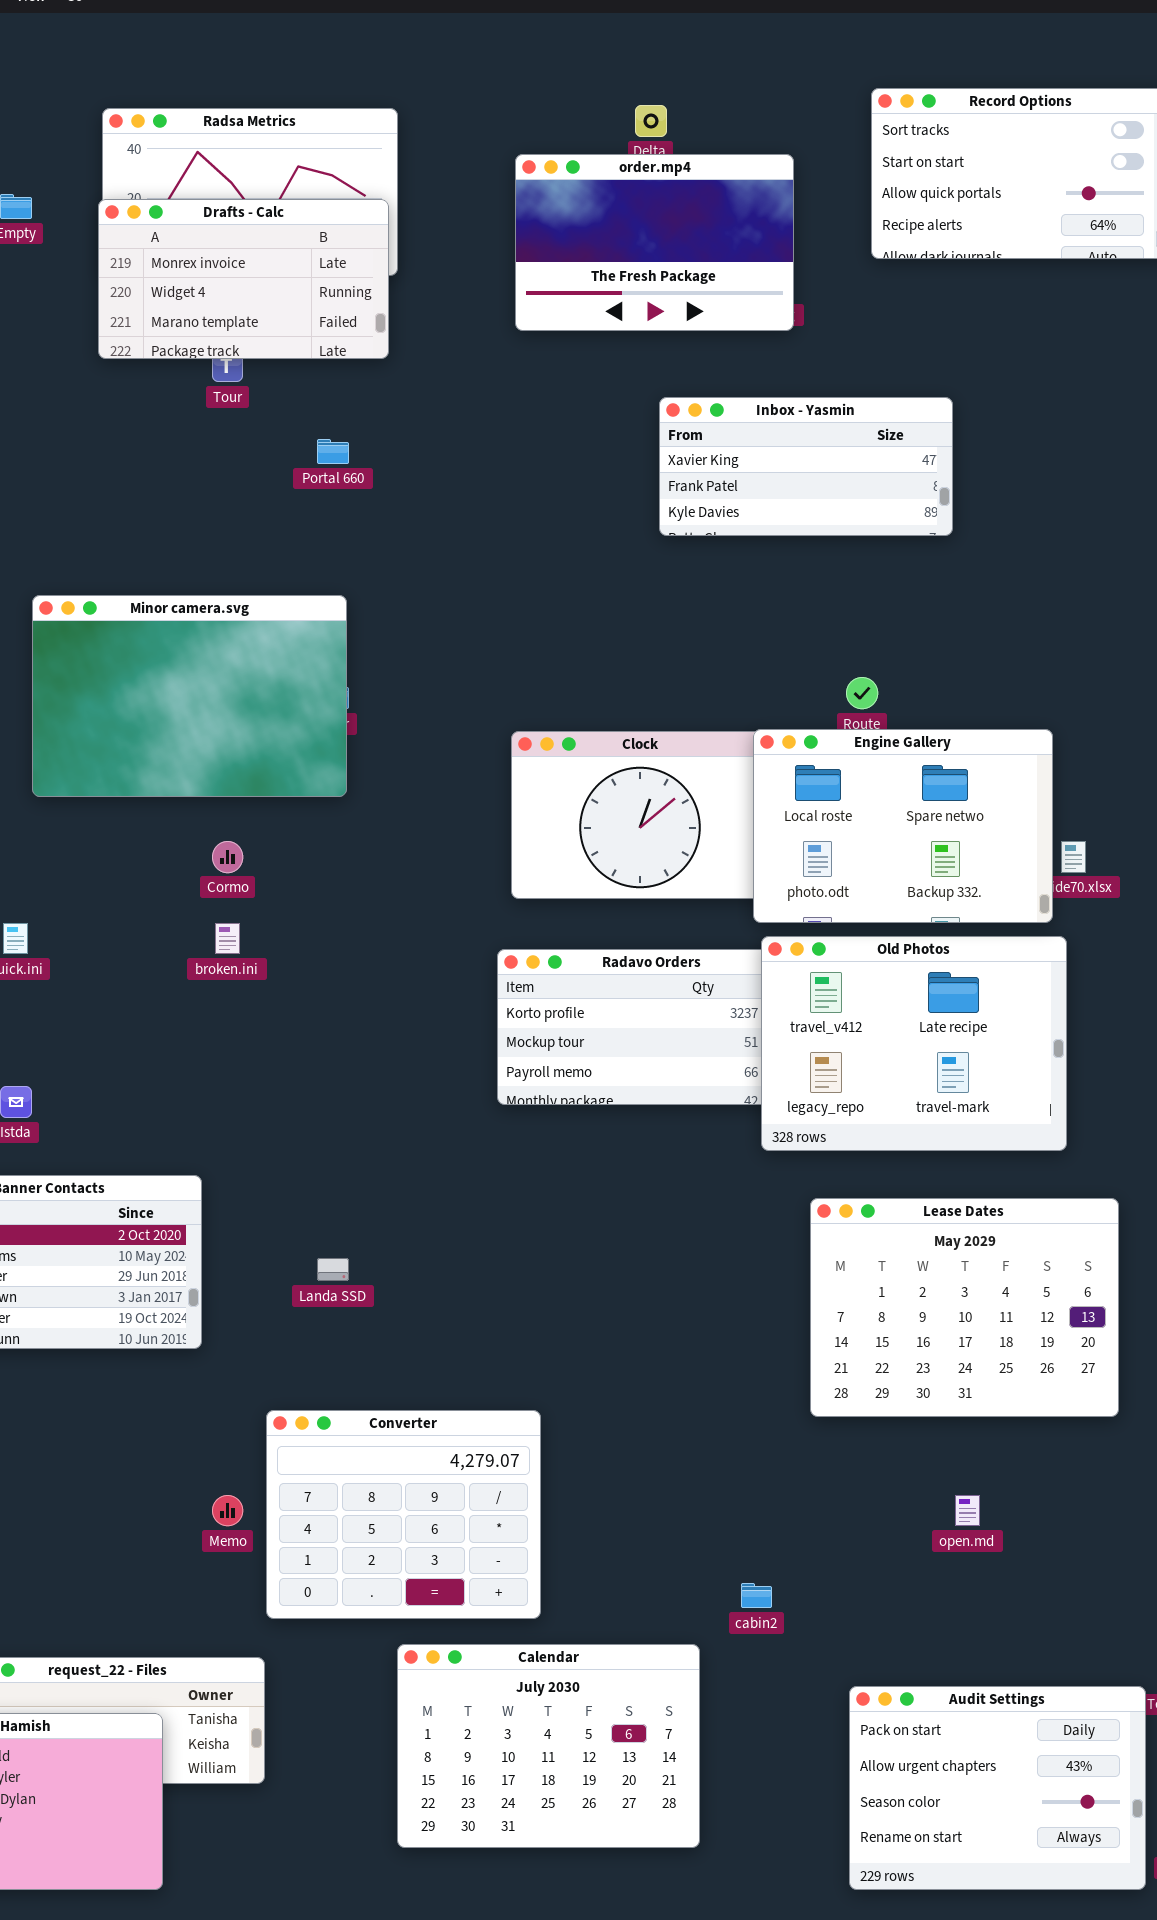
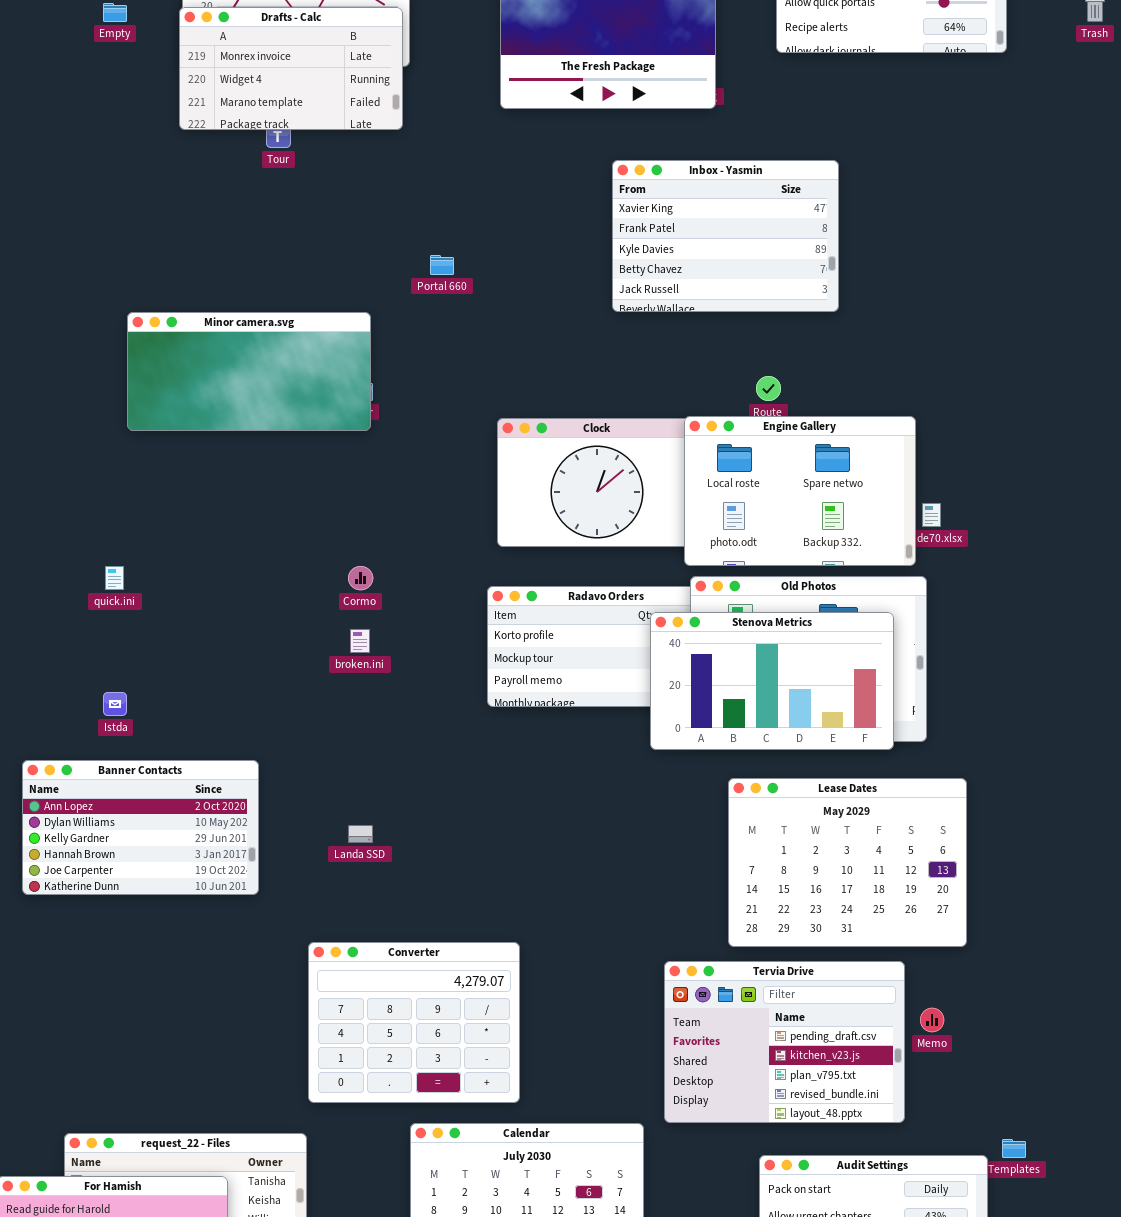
Inbox - Yasmin: [659,397,953,536] -> [612,160,839,312], resized
Portal 660: [317,439,349,464] -> [430,255,454,275], moved
Minor camera.svg: [32,595,347,797] -> [127,312,371,431], resized
Cormo: [212,841,243,873] -> [348,566,373,590], moved
broken.ini: [215,923,240,954] -> [350,629,370,653], moved
Stenova Metrics: none -> [650,612,894,750], opened
Tervia Drive: none -> [664,961,905,1123], opened
Memo: [212,1495,243,1526] -> [920,1008,944,1032], moved

